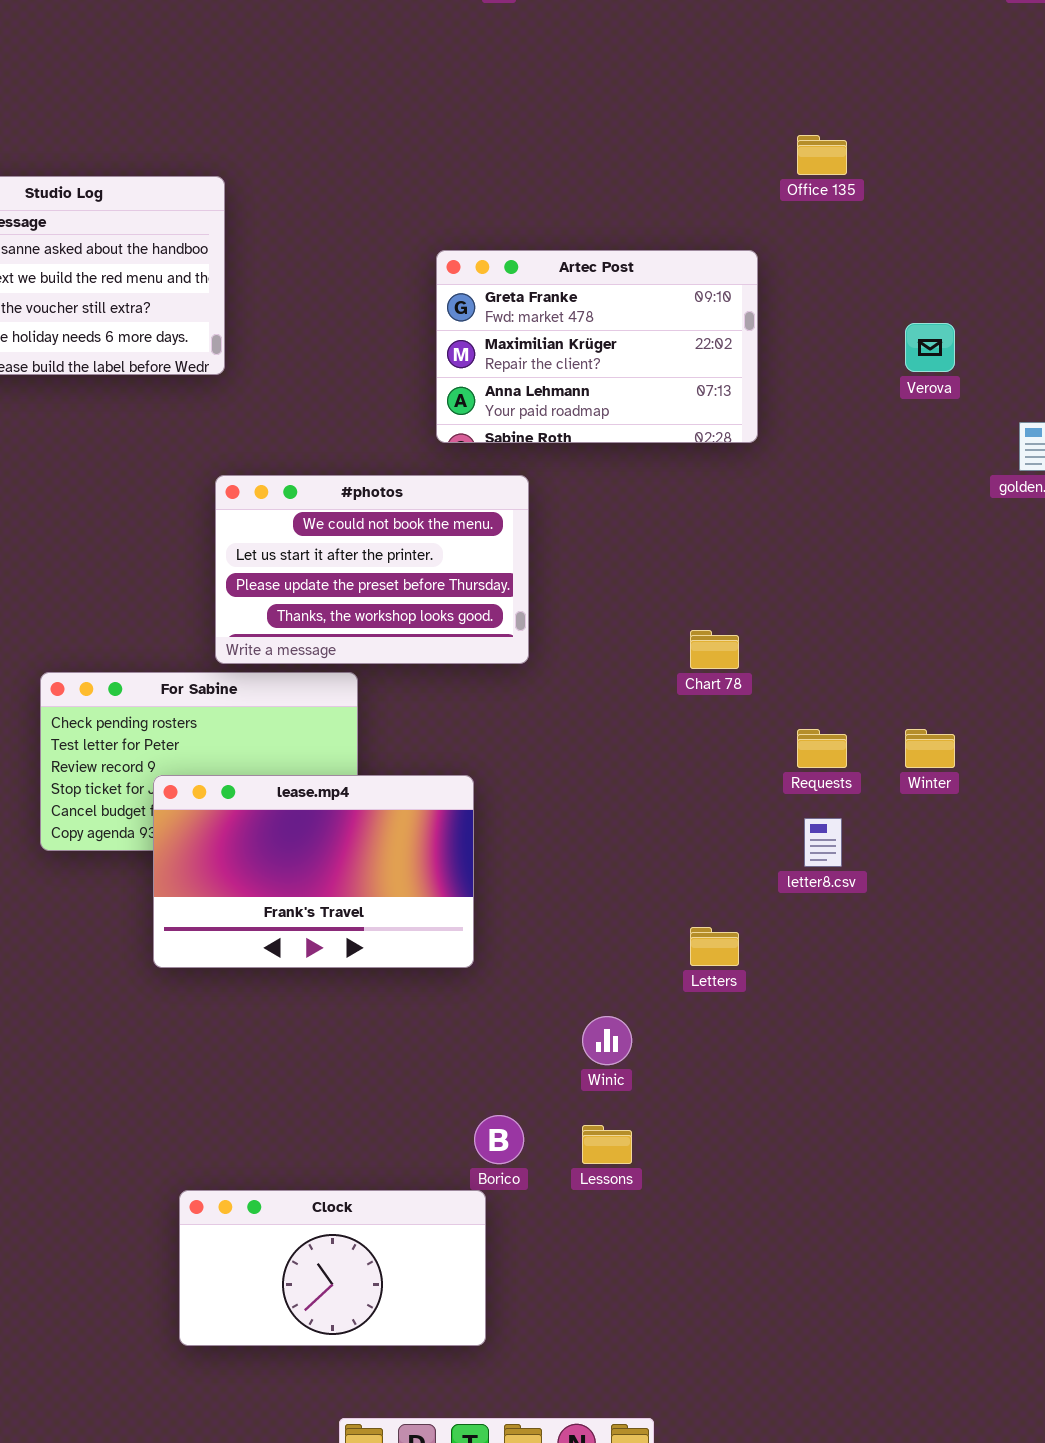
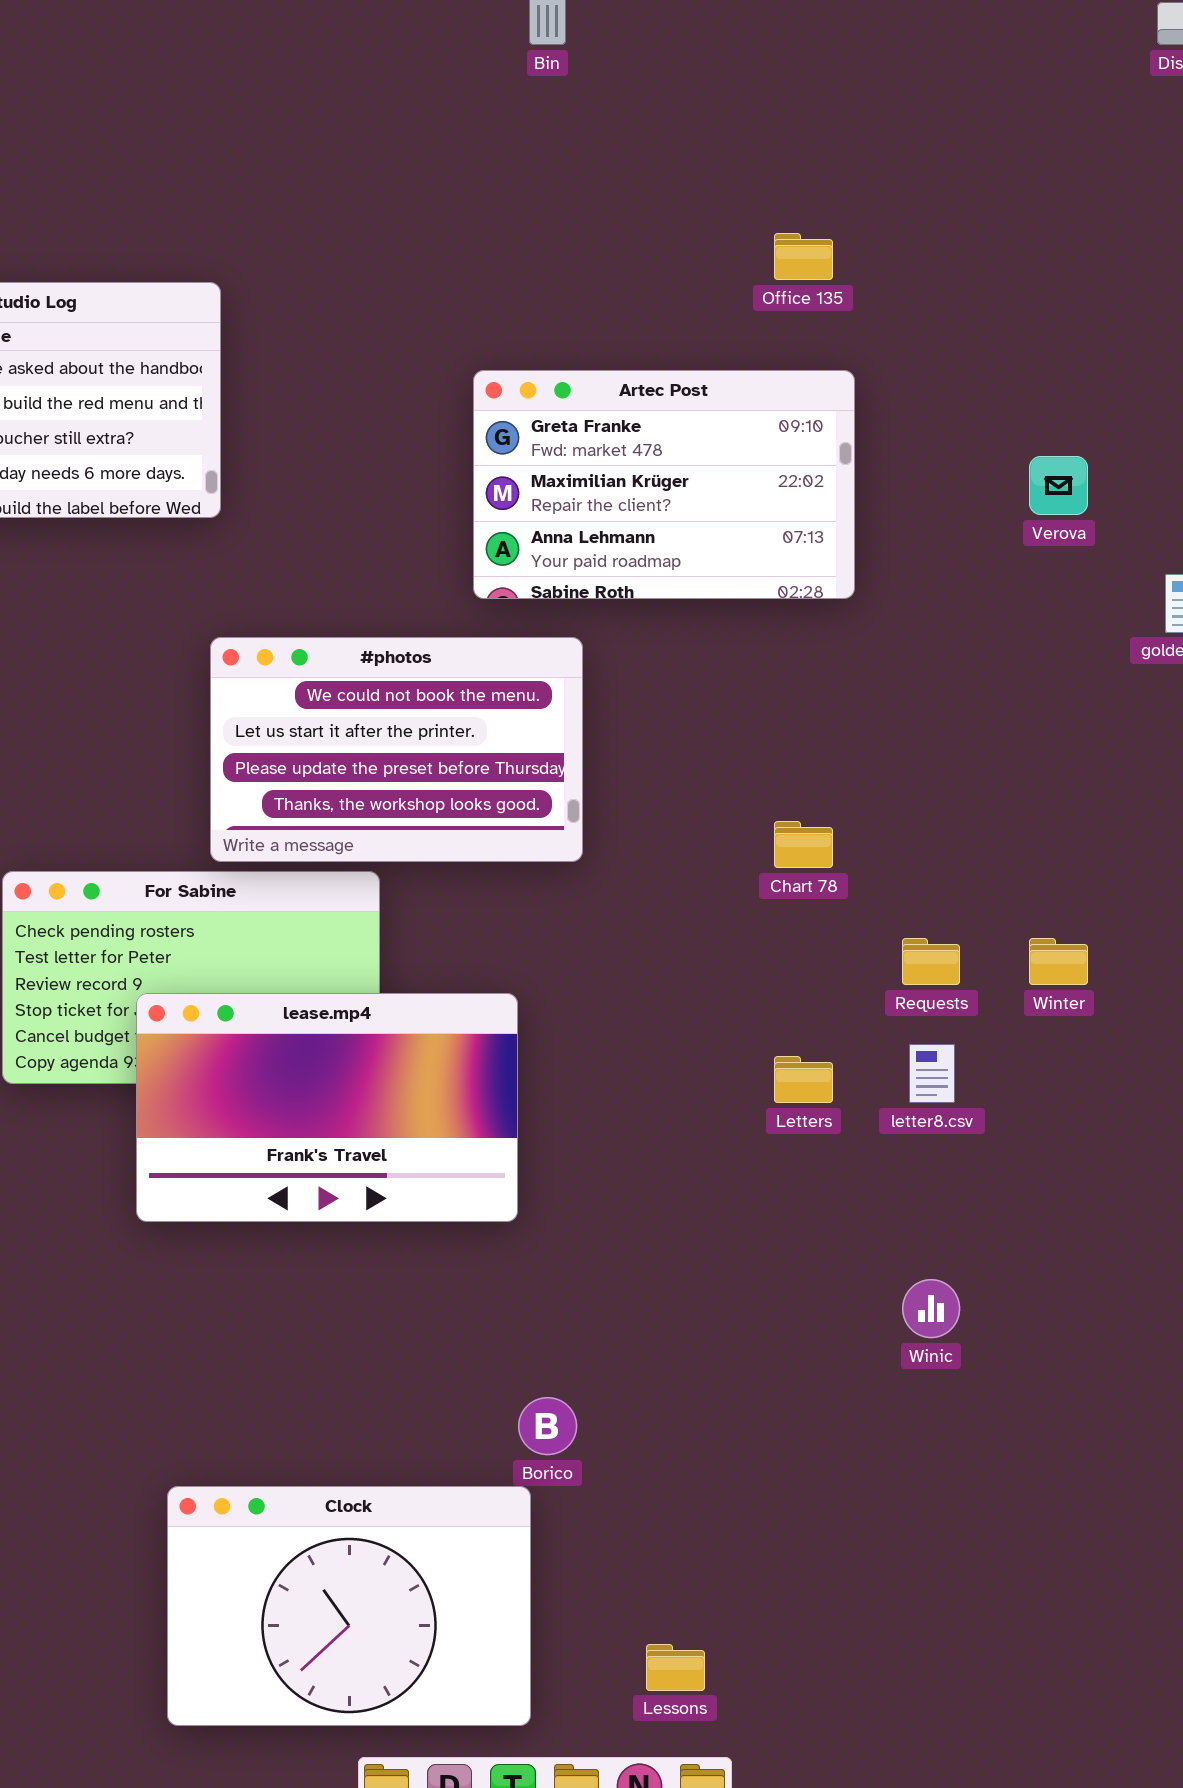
Office 135: [797,135,847,175] -> [774,233,833,280], moved
Letters: [690,927,739,966] -> [774,1056,833,1103], moved
Winic: [582,1016,632,1065] -> [902,1279,960,1338], moved
Lessons: [582,1125,632,1164] -> [646,1644,705,1691], moved
Clock: [179,1190,486,1346] -> [167,1486,531,1726], resized

